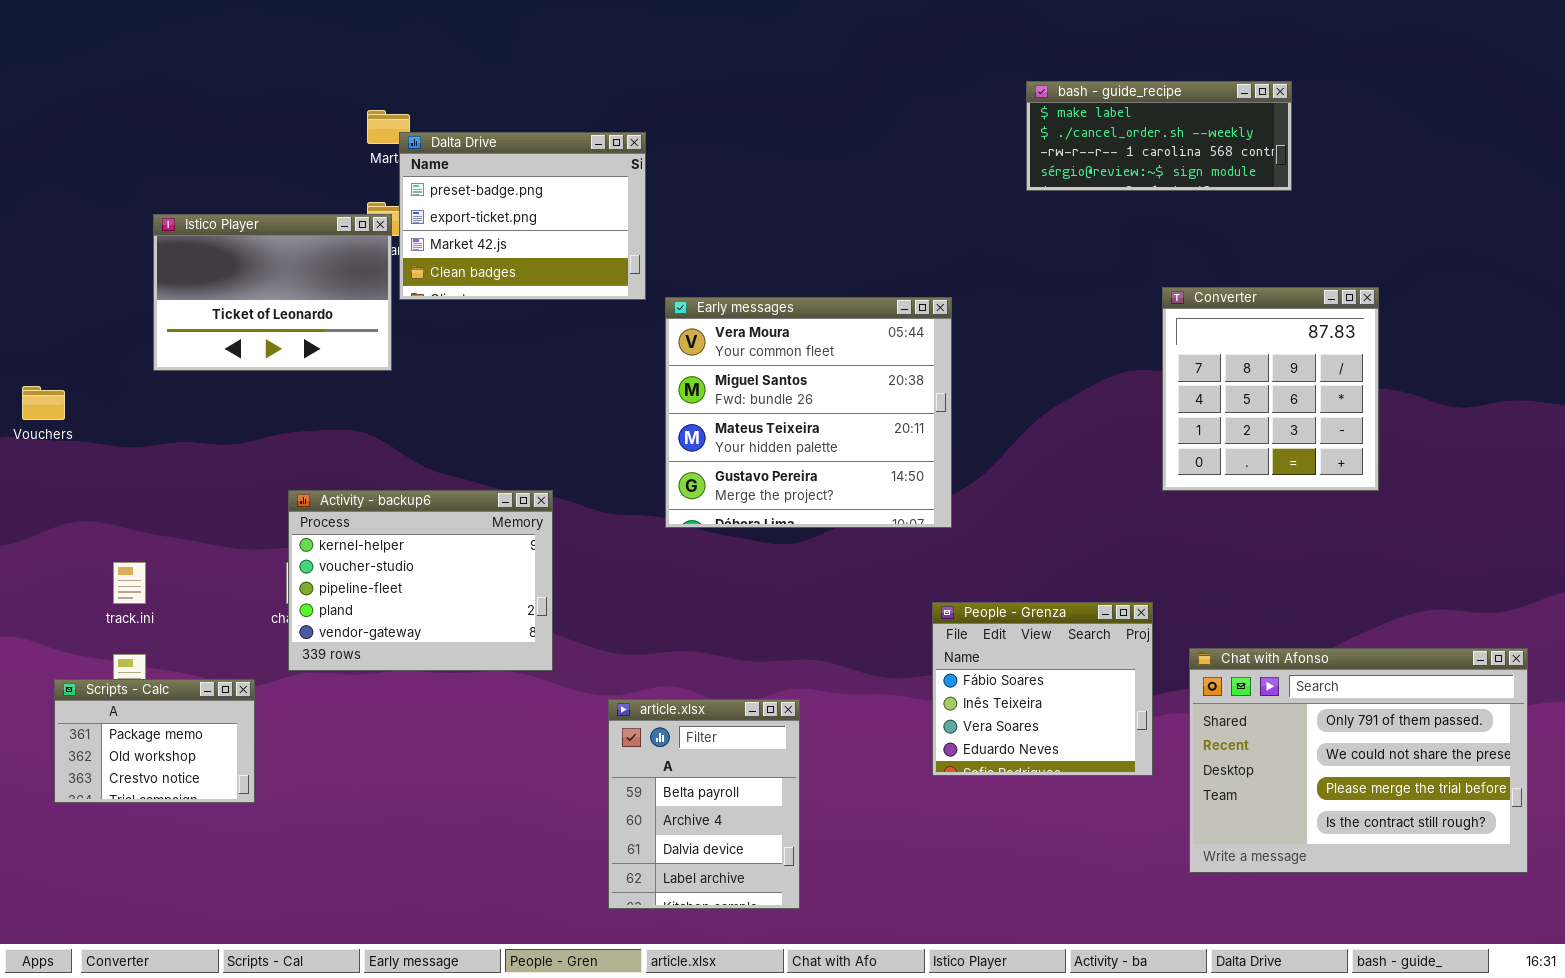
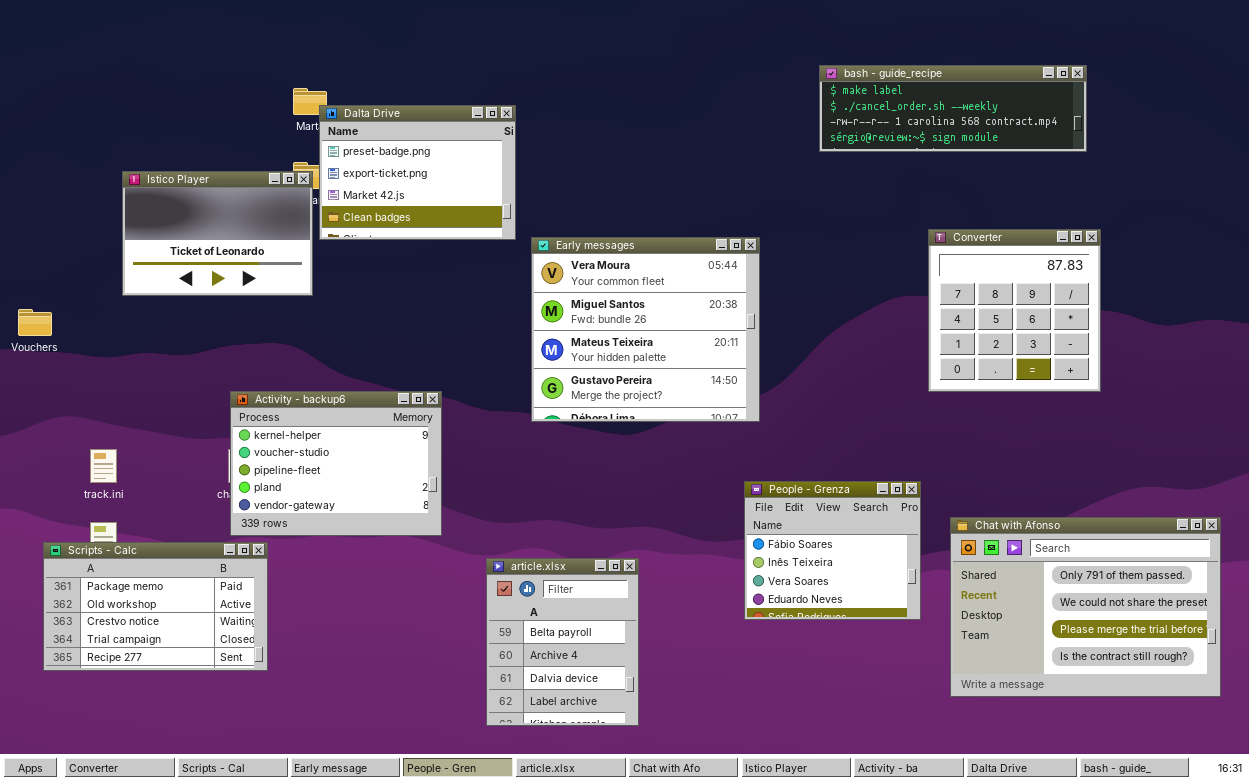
bash - guide_recipe: [1026,81,1292,191] -> [819,65,1087,152], resized
Scripts - Calc: [54,679,255,803] -> [43,542,268,671], resized

